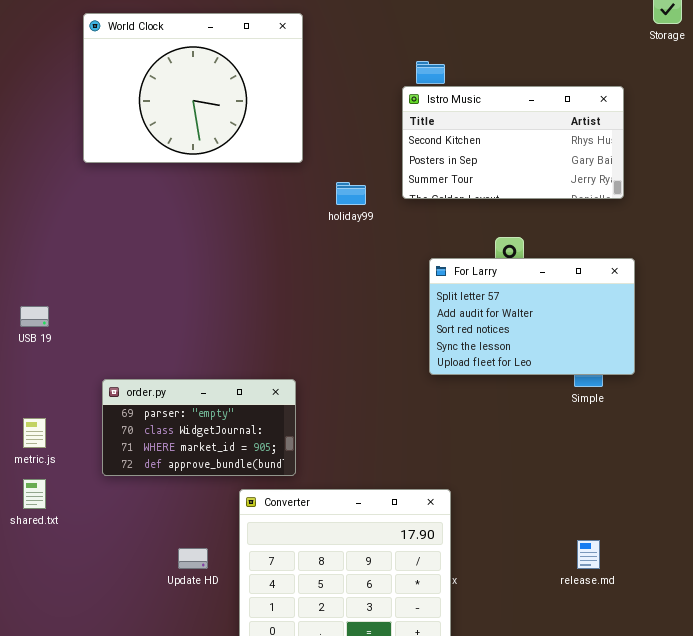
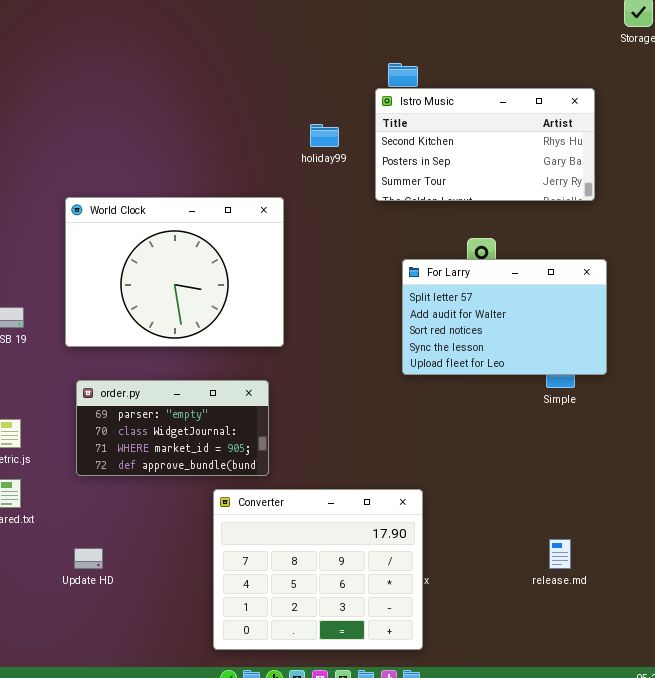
World Clock: [83,13,303,163] -> [65,197,284,347], moved
holiday99: [336,182,366,205] -> [310,124,339,147], moved
Update HD: [178,548,208,569] -> [74,548,103,569], moved

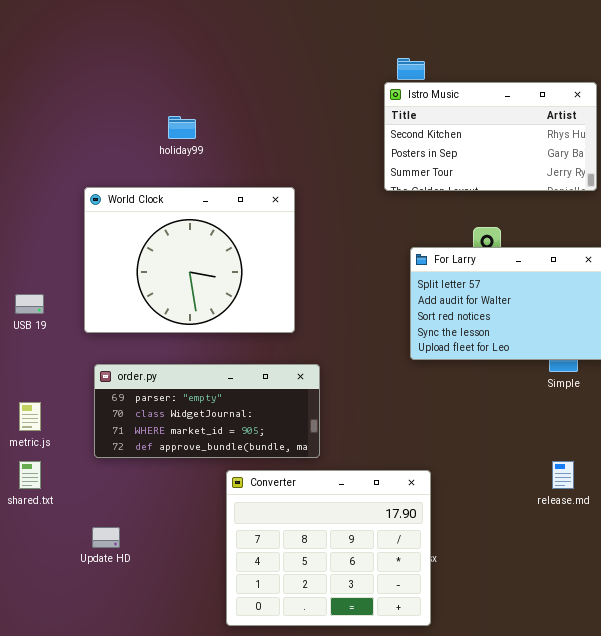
holiday99: [310,124,339,147] -> [168,116,196,139], moved
order.py: [76,380,269,476] -> [94,364,320,458], resized
release.md: [549,539,571,569] -> [552,461,574,489], moved

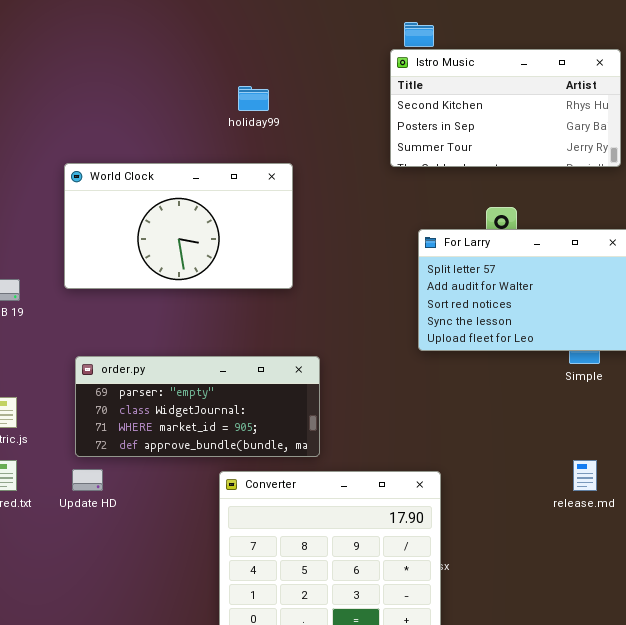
holiday99: [168,116,196,139] -> [238,86,269,111], moved
World Clock: [84,187,295,333] -> [64,163,293,289], resized
Update HD: [92,527,120,548] -> [72,469,103,491], moved

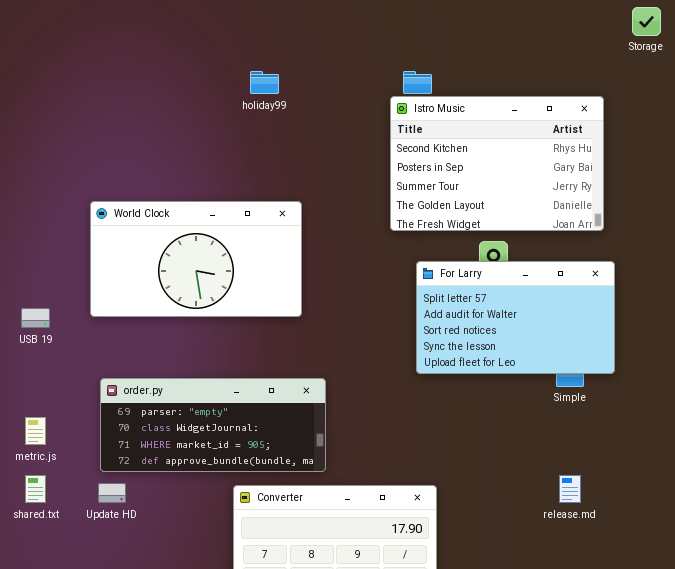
Istro Music: [390,49,621,167] -> [390,96,604,231], resized
holiday99: [238,86,269,111] -> [250,71,279,94], moved

